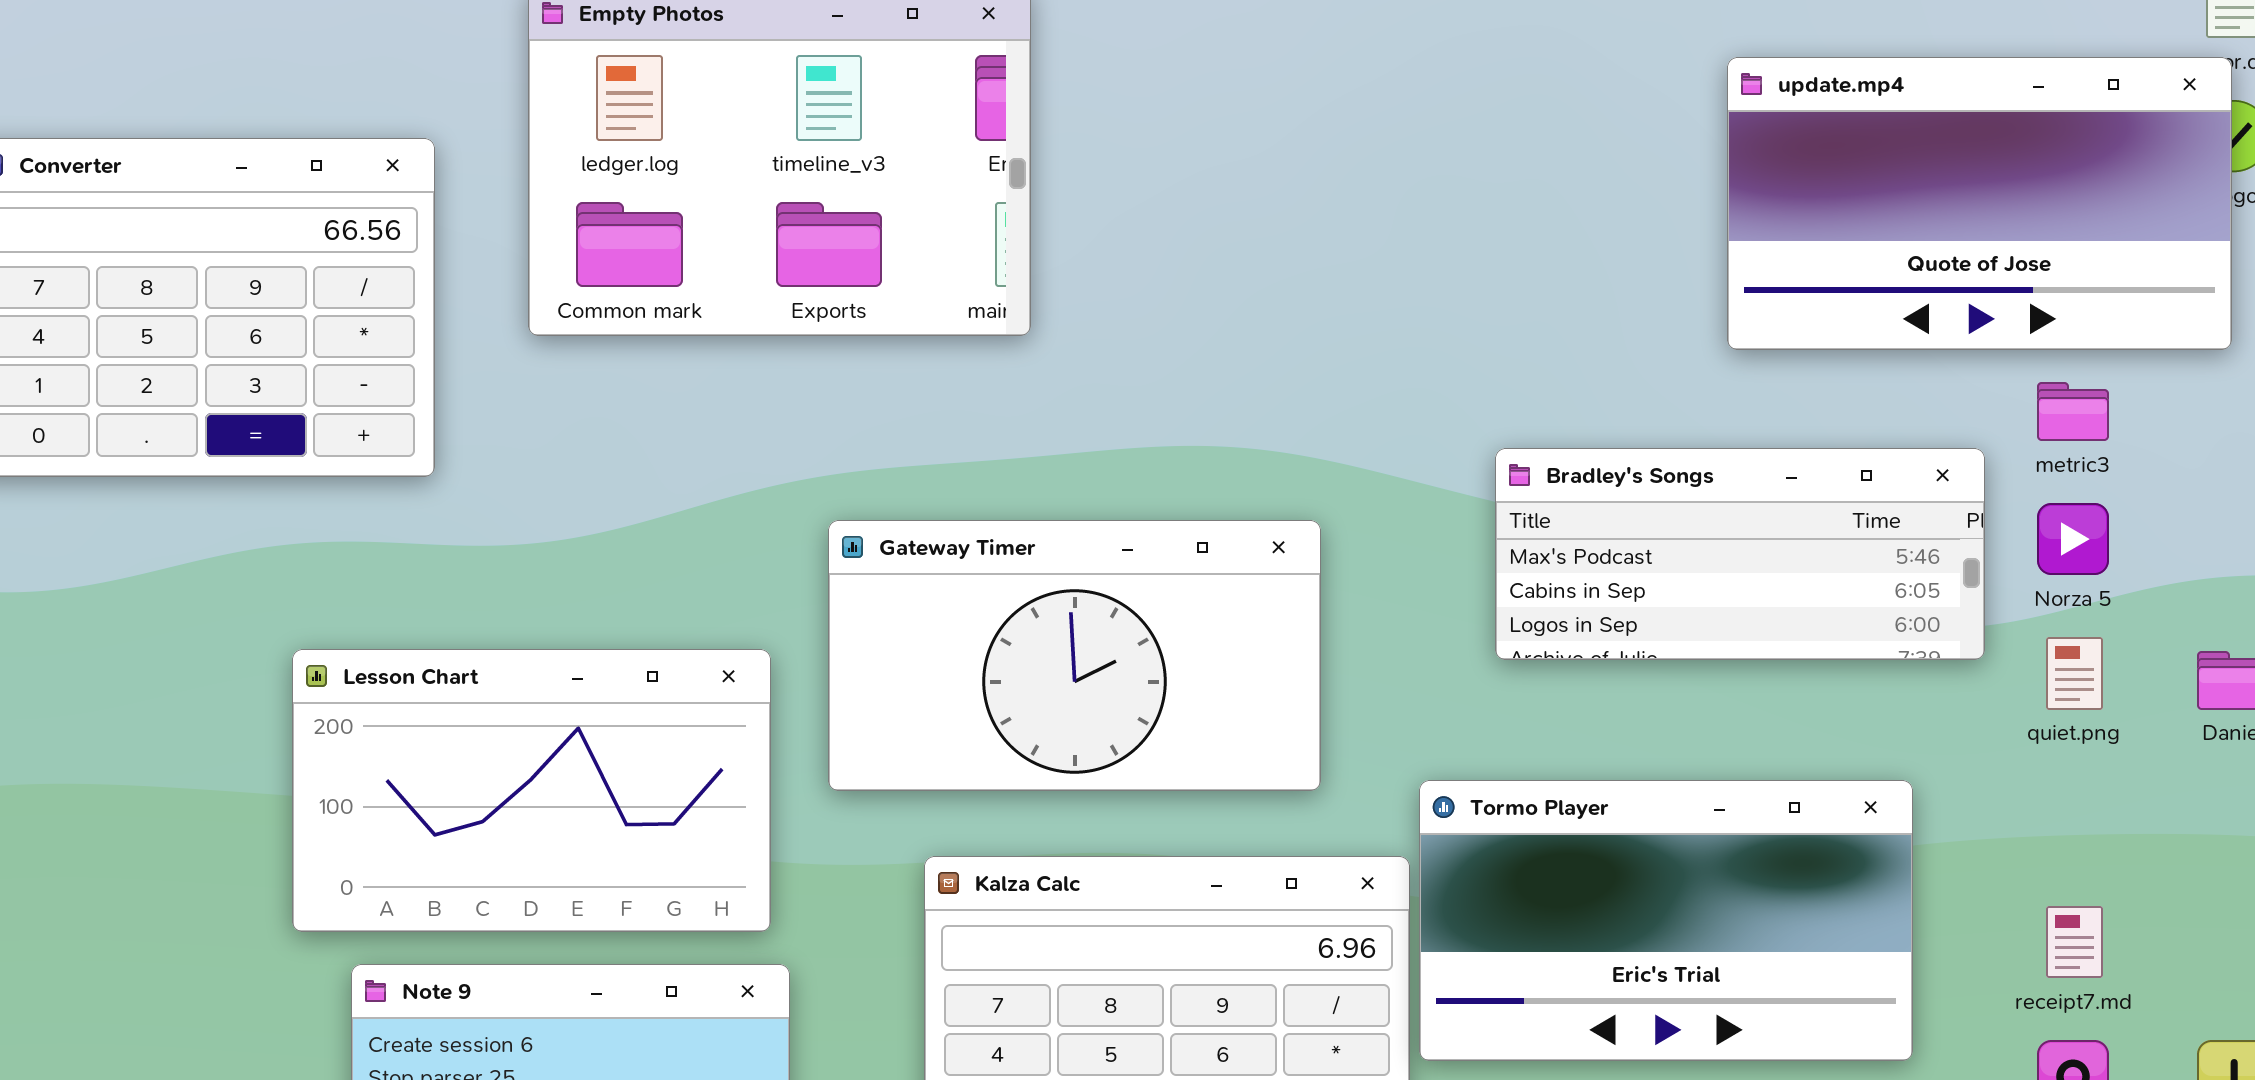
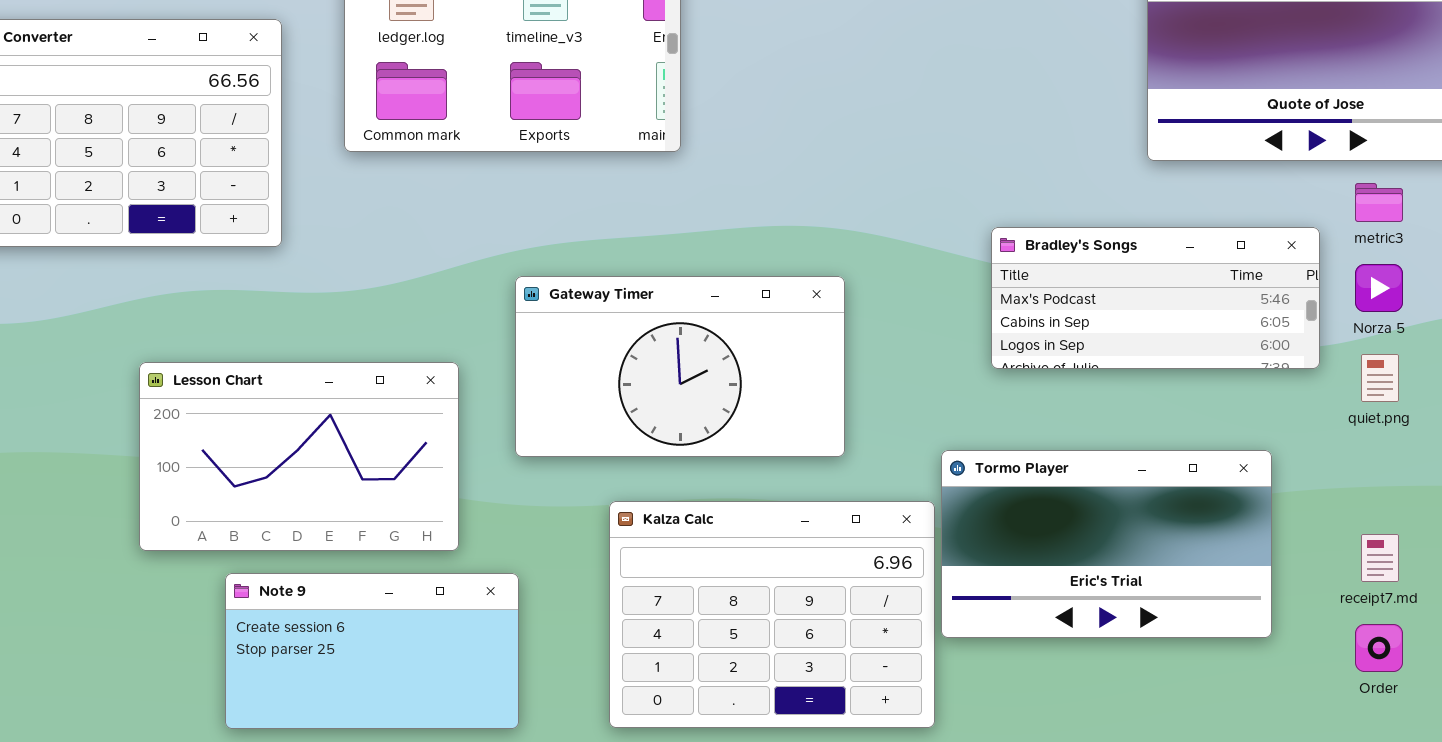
Gateway Timer: [828,520,1321,791] -> [515,276,845,457], moved
Lesson Chart: [292,649,771,932] -> [139,362,459,551], moved

